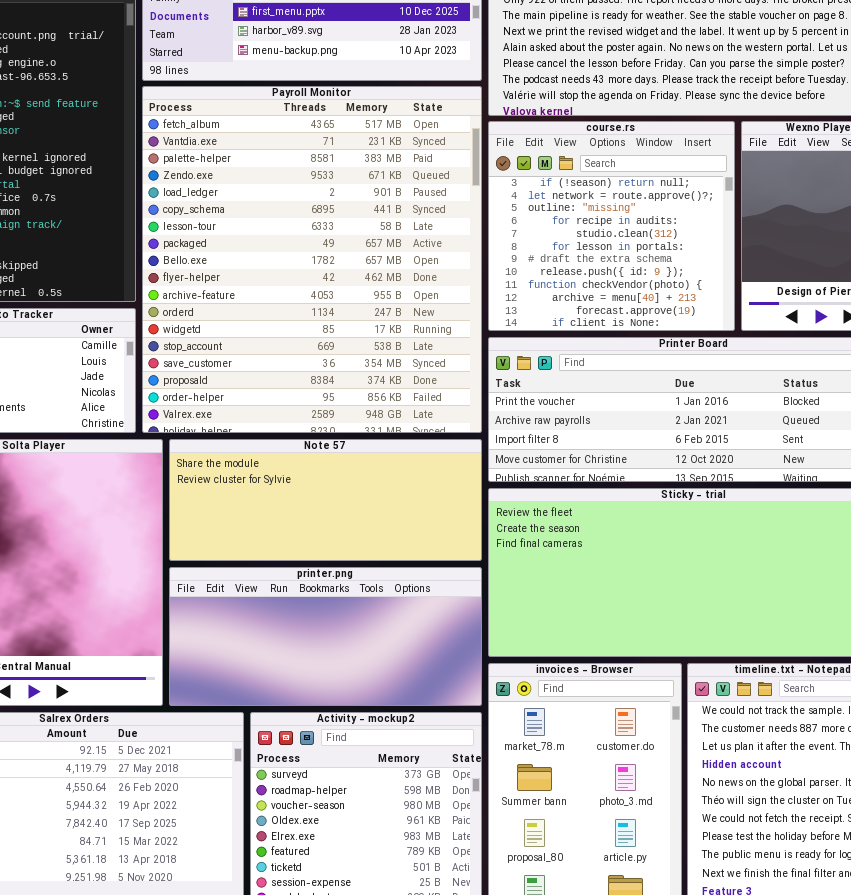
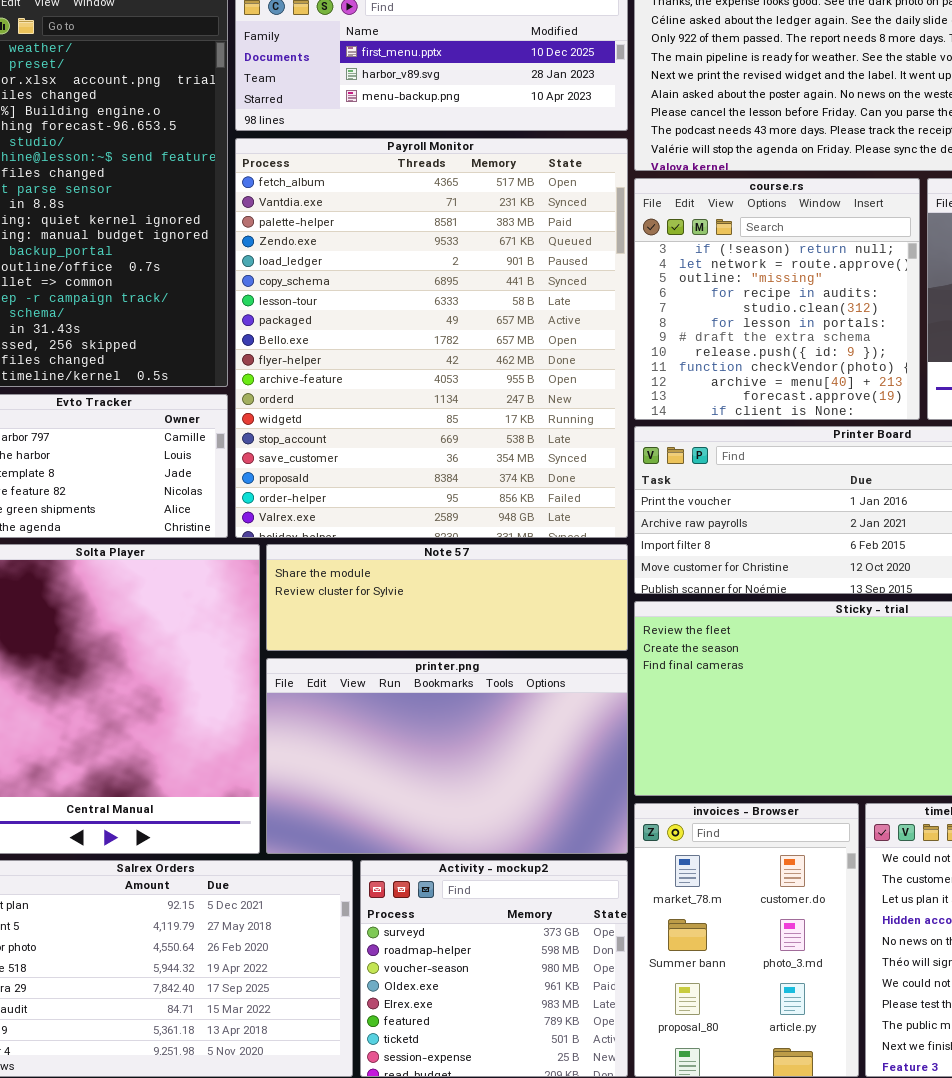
Note 57: [169,439,482,561] -> [266,544,628,651], resized
printer.png: [169,567,482,706] -> [266,658,628,854], resized

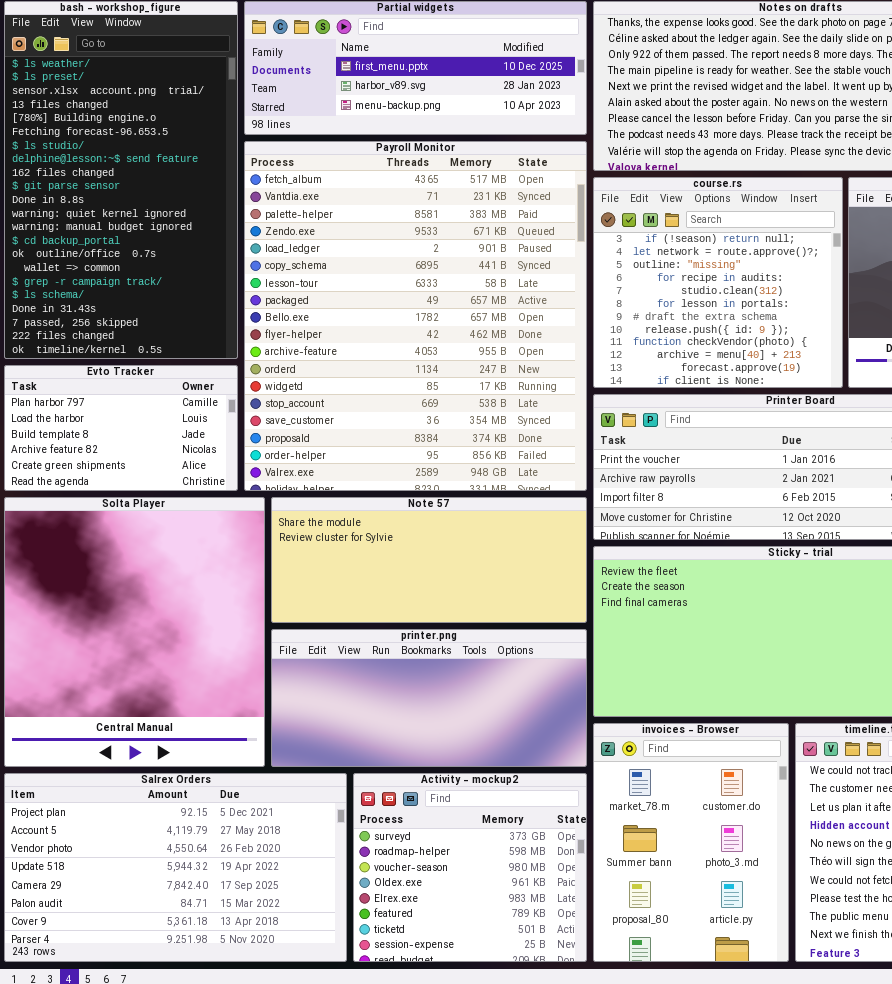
Note 57: [266,544,628,651] -> [271,497,587,623], resized
printer.png: [266,658,628,854] -> [271,629,587,767], resized

